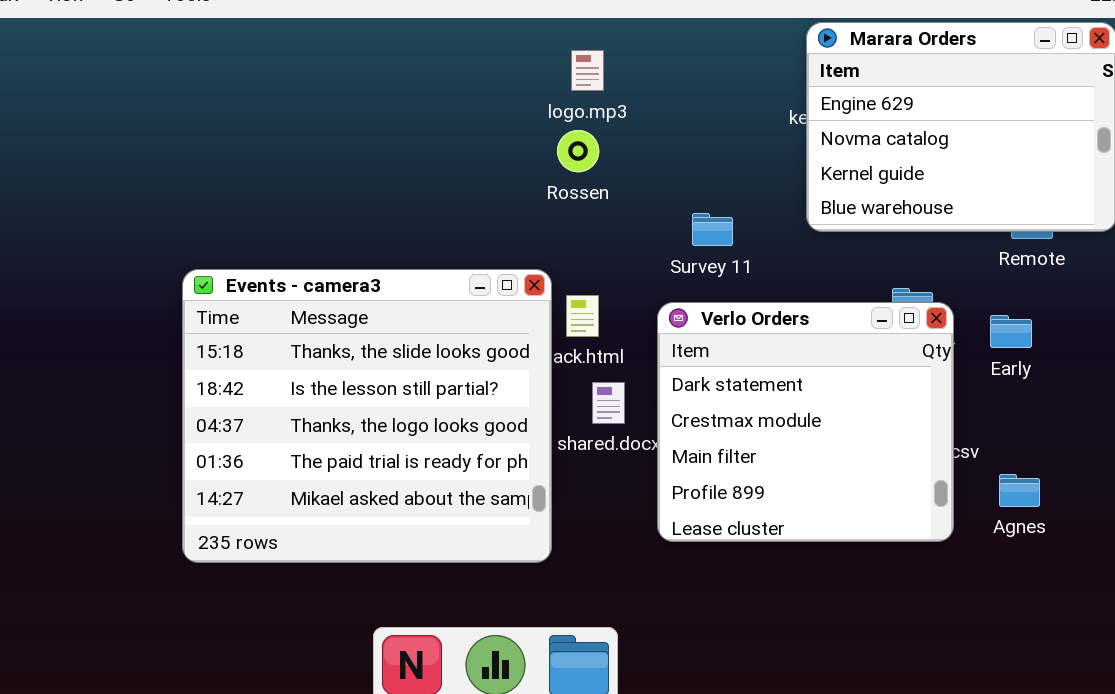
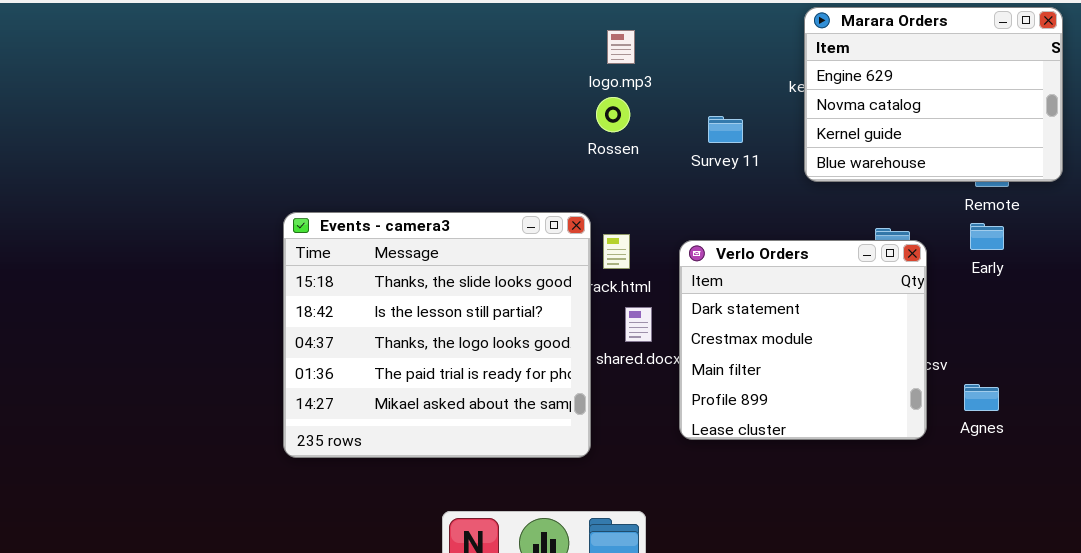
Survey 11: [692,213,733,246] -> [708,116,743,143], moved
Early: [990,315,1032,348] -> [970,223,1004,250], moved

